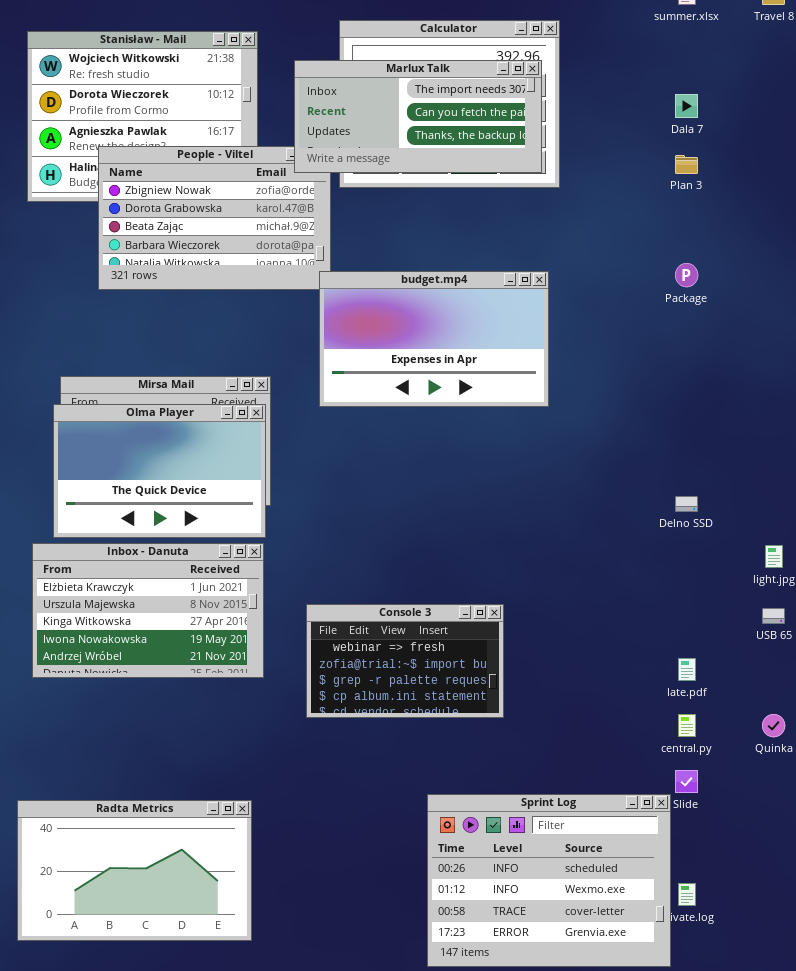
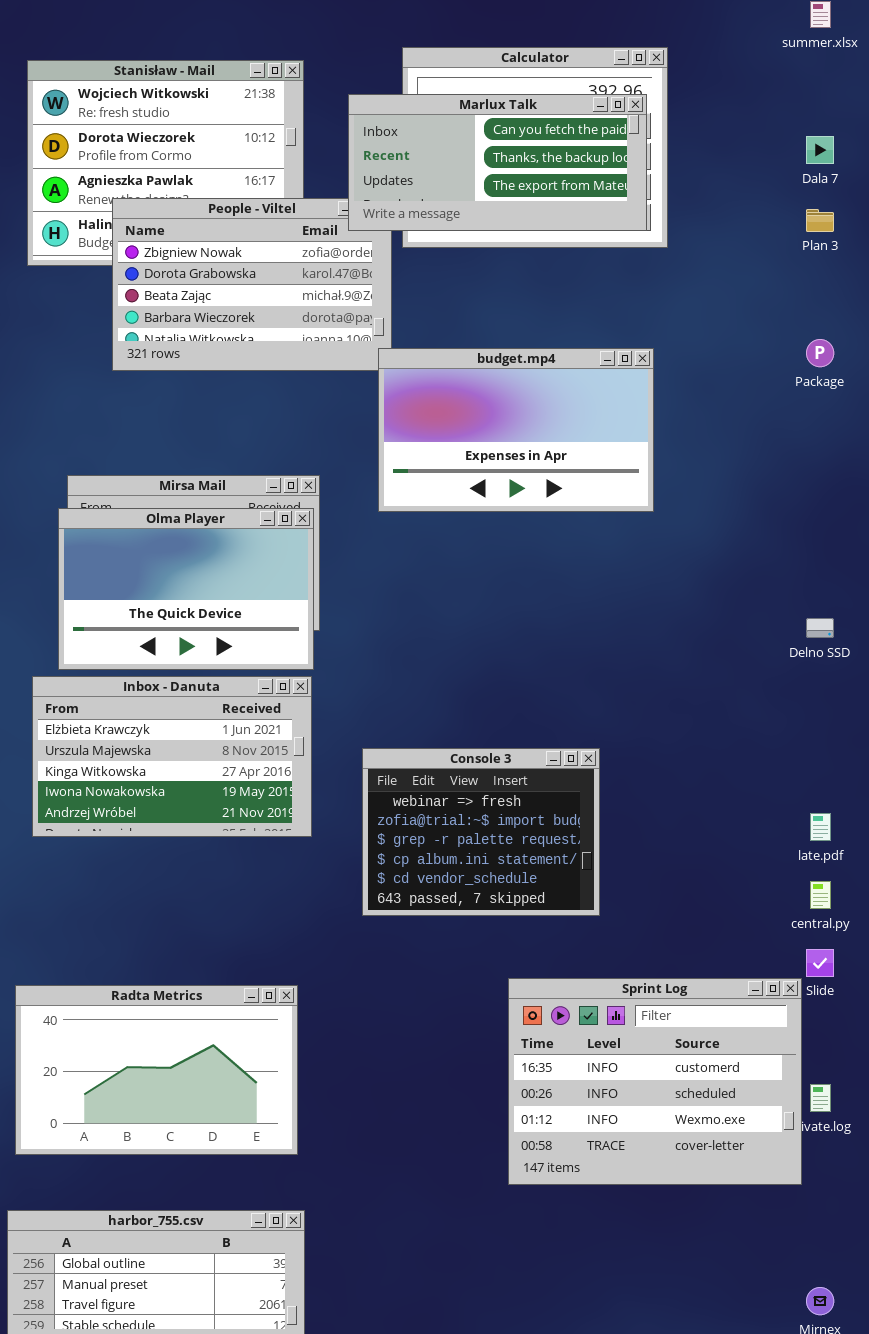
Marlux Talk: [294,60,542,173] -> [348,94,647,231], scrolled down 1 row
Console 3: [306,604,504,718] -> [362,748,600,916], resized
Sprint Log: [427,794,671,967] -> [508,978,802,1185], scrolled up 1 row

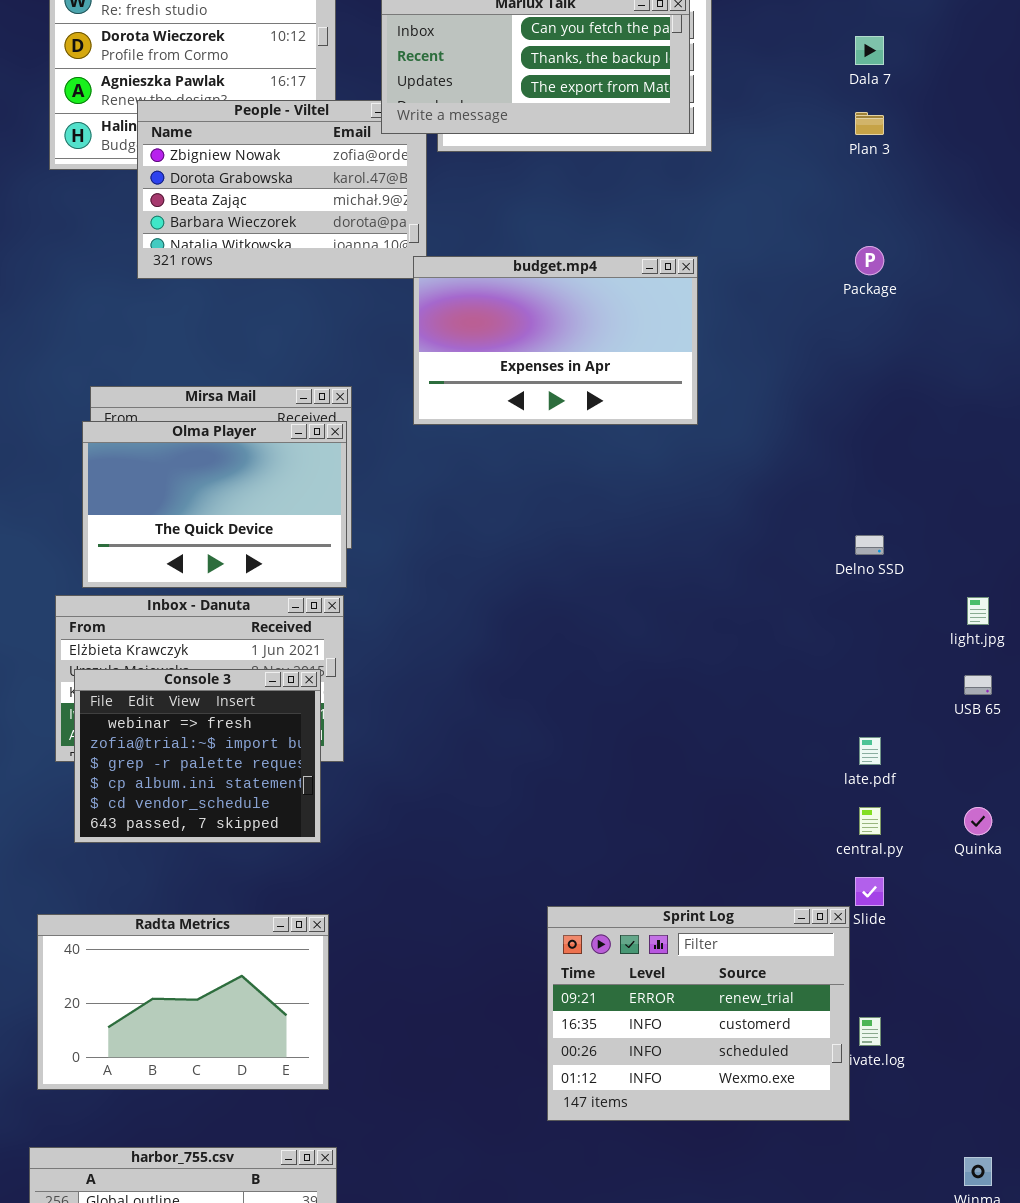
Console 3: [362,748,600,916] -> [74,669,321,843], moved
Sprint Log: [508,978,802,1185] -> [547,906,850,1121], scrolled up 1 row

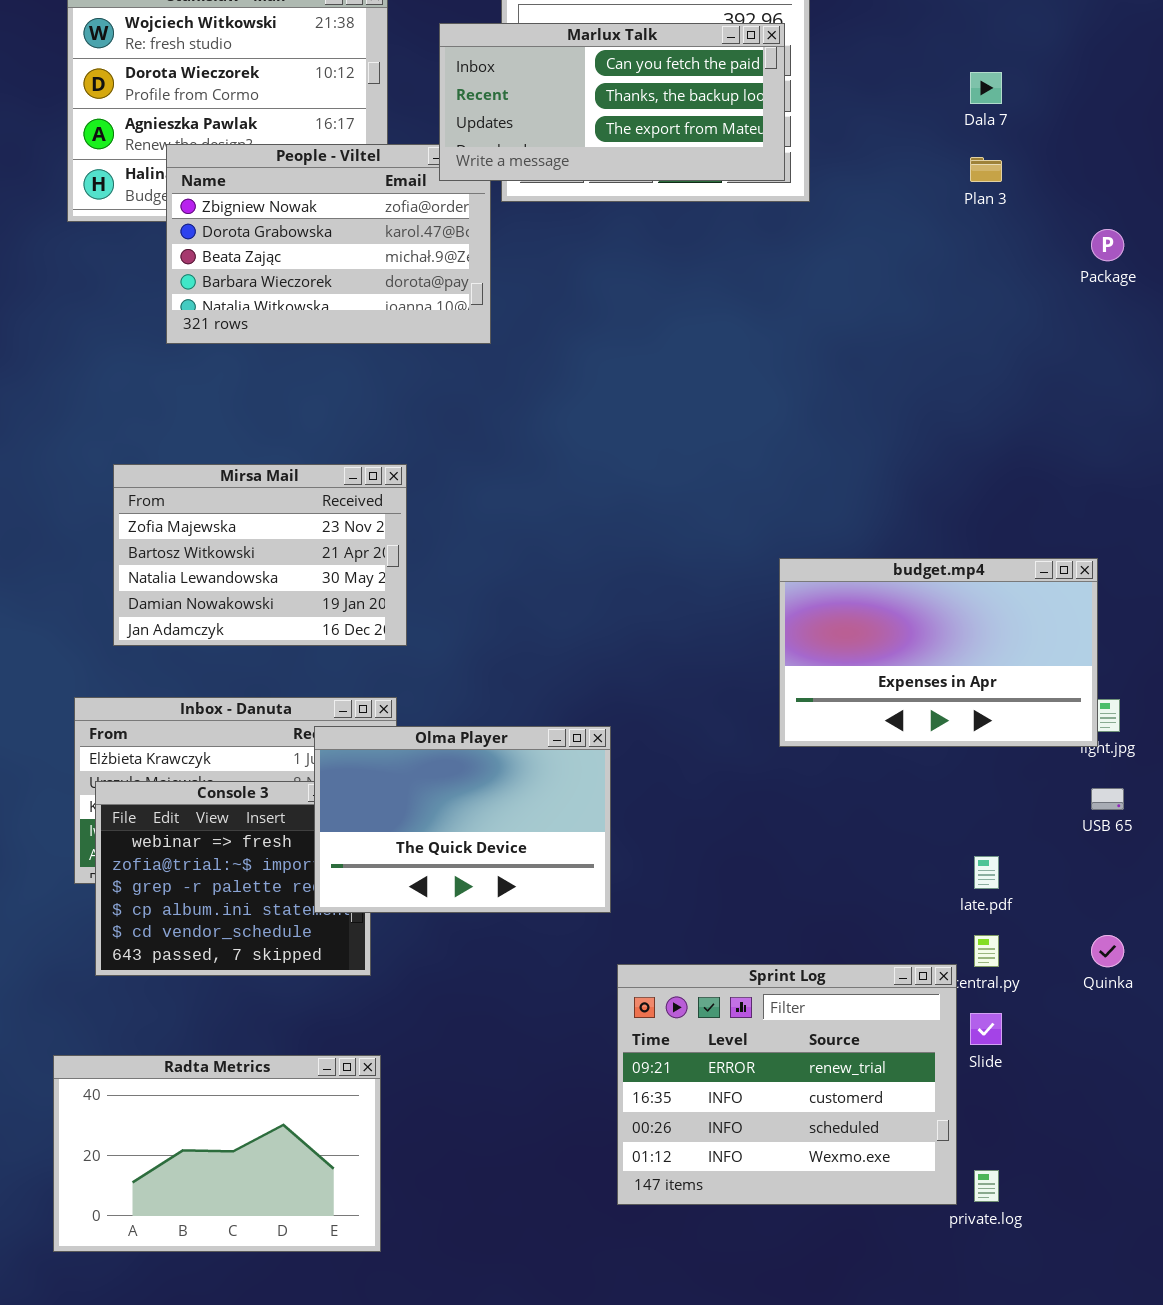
Package: [855,246,884,275] -> [1091,229,1124,261], moved
budget.mp4: [413,256,698,425] -> [779,558,1098,747], moved
Olma Player: [82,421,347,588] -> [314,726,611,913], moved
Sprint Log: [547,906,850,1121] -> [617,964,957,1205], moved

